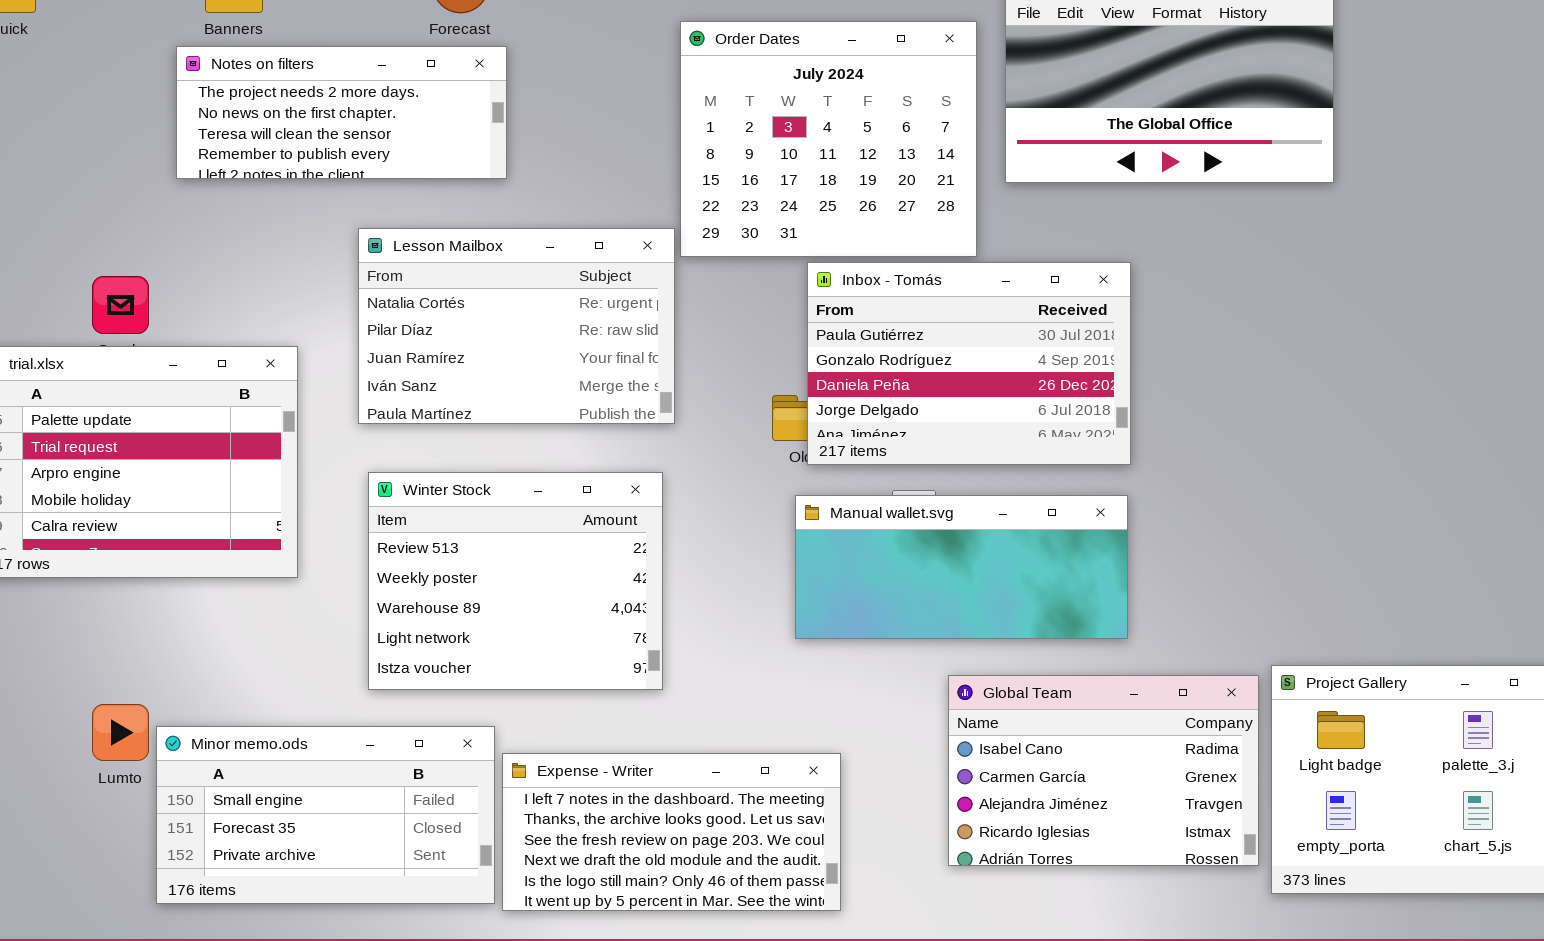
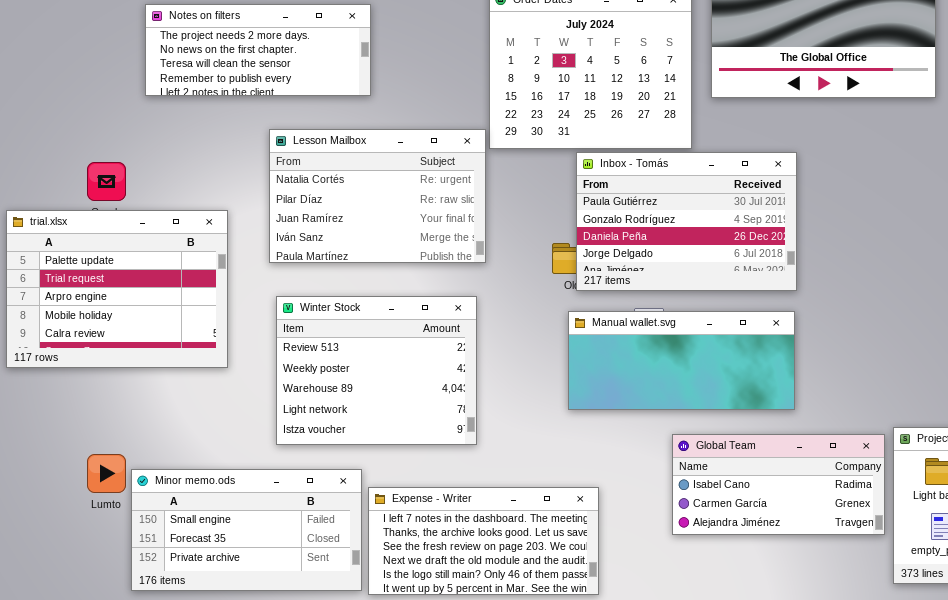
Global Team: [948,675,1259,866] -> [672,434,885,535], resized

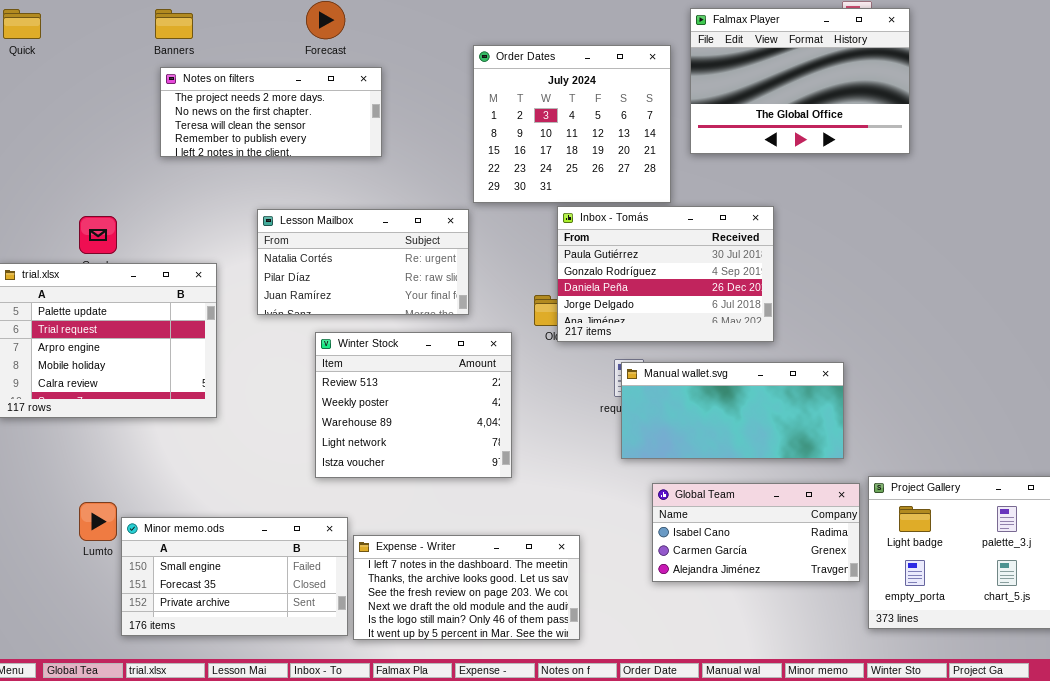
Notes on filters: [145,4,371,96] -> [160,67,382,157], moved
Lesson Mailbox: [269,129,486,263] -> [257,209,469,315], resized
Winter Stock: [276,296,477,445] -> [315,332,512,478], moved
Manual wallet.svg: [568,311,795,410] -> [621,362,844,459], moved

